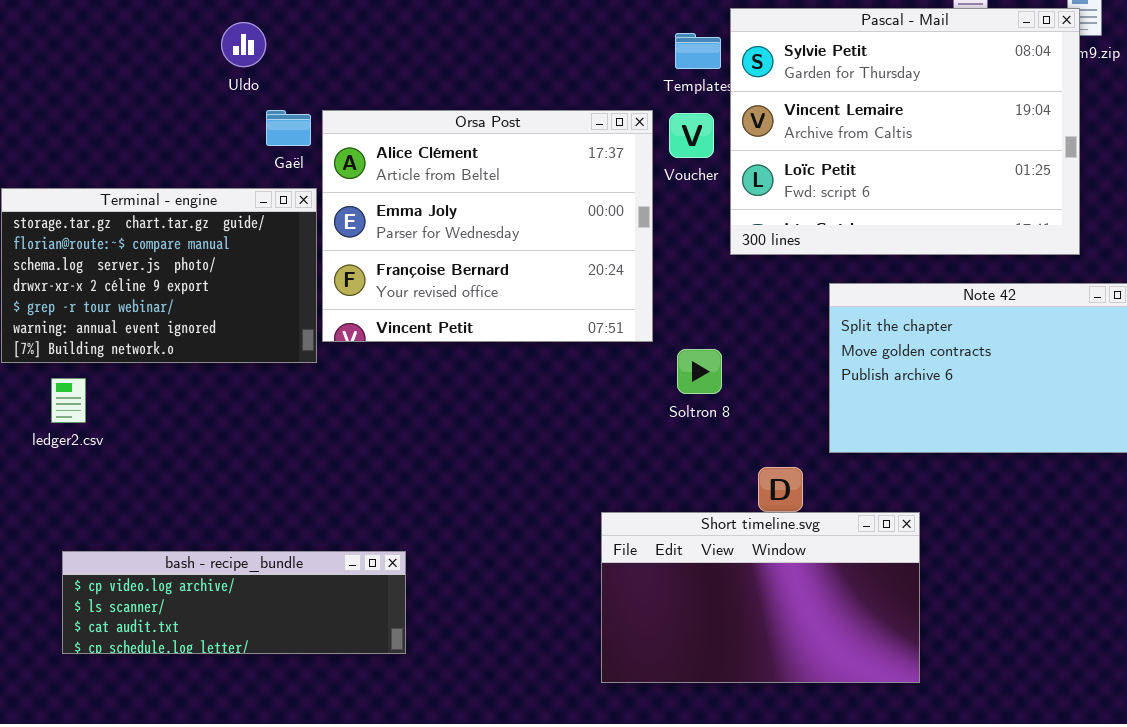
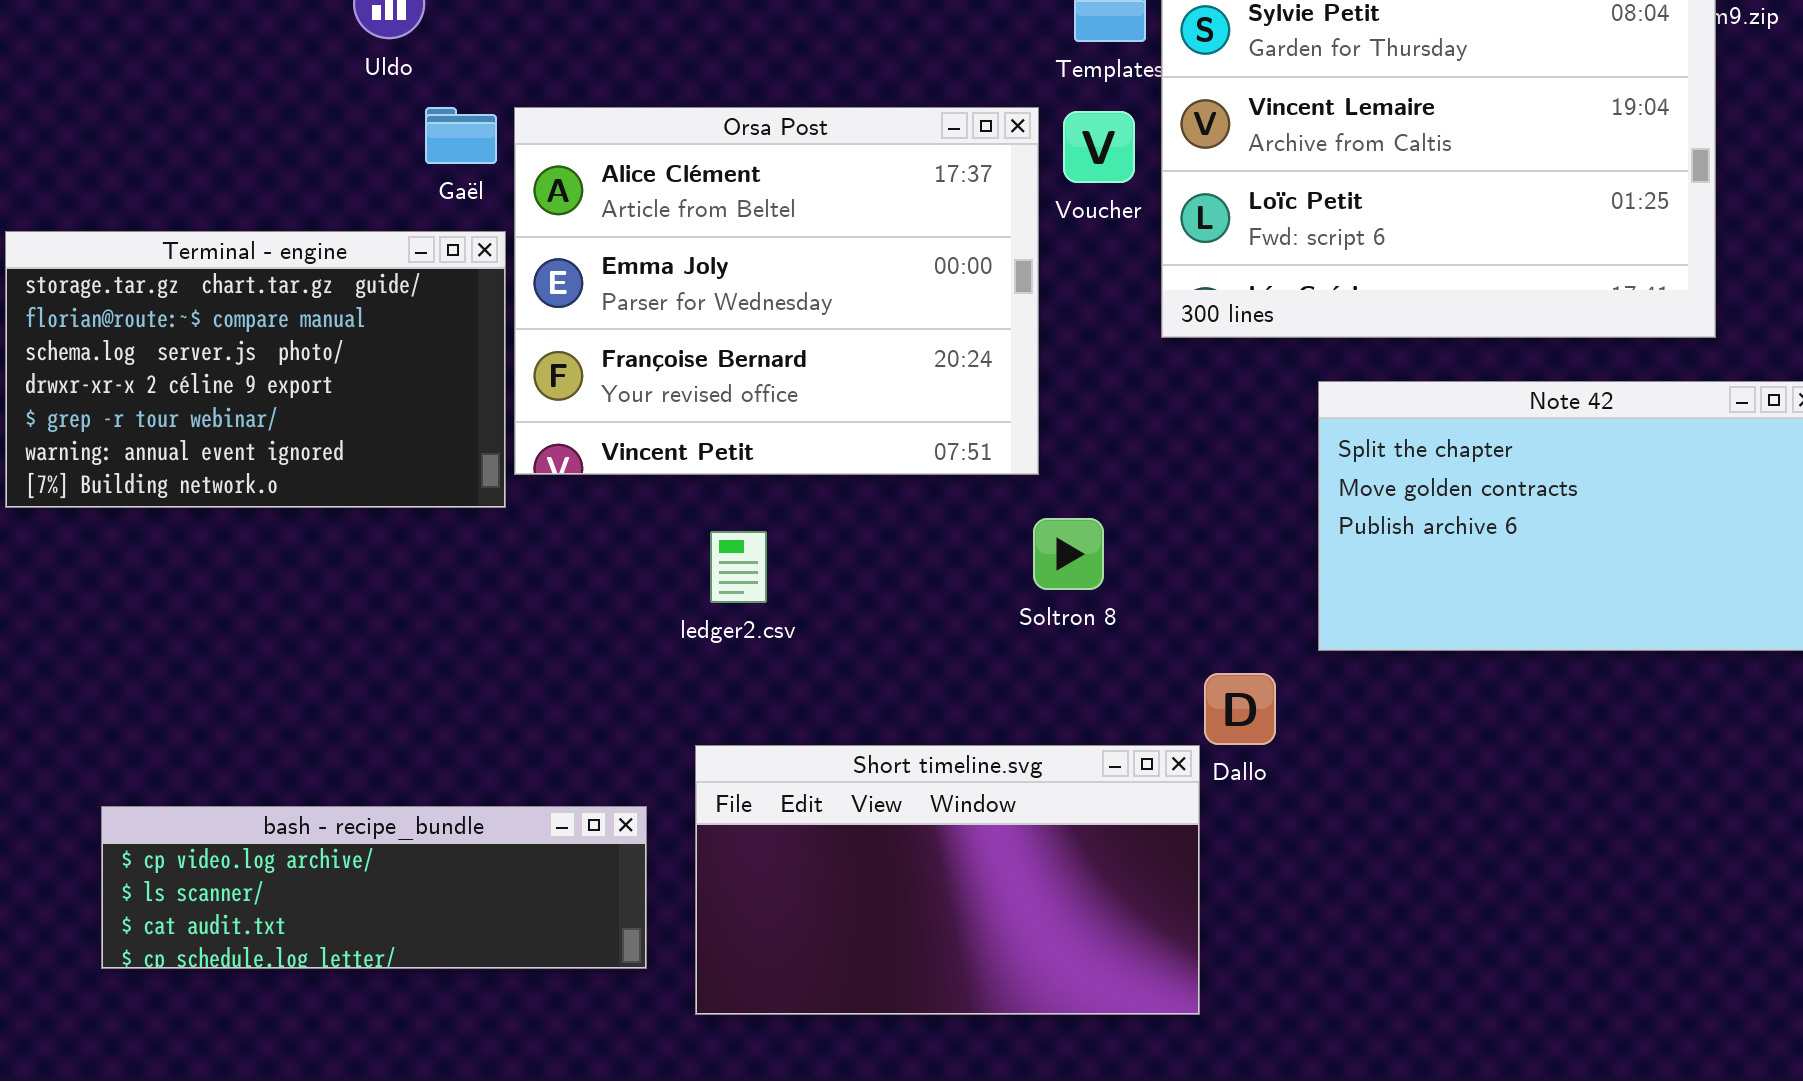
Soltron 8: [677,349,722,394] -> [1033,518,1104,590], moved
ledger2.csv: [51,378,86,423] -> [710,531,767,603], moved
Short timeline.svg: [601,512,920,683] -> [695,745,1200,1015], moved

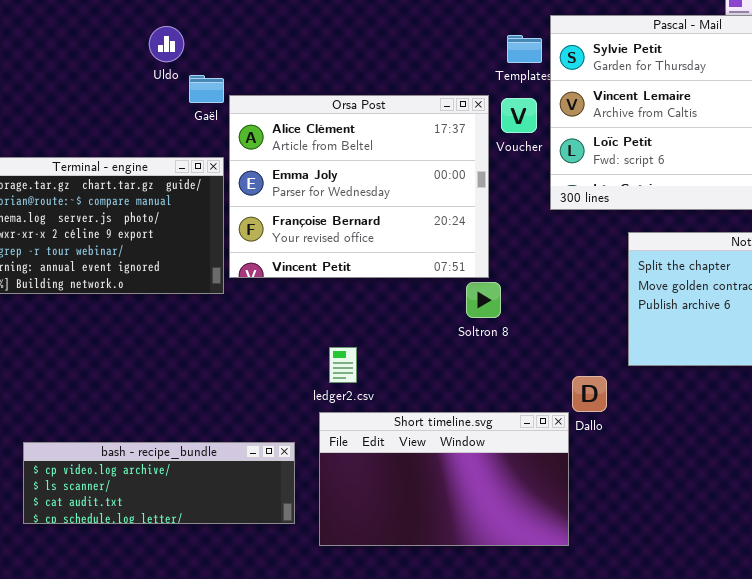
Gaël: [425,107,497,164] -> [189,75,224,103], moved
Soltron 8: [1033,518,1104,590] -> [466,282,501,318], moved
ledger2.csv: [710,531,767,603] -> [329,347,357,383], moved

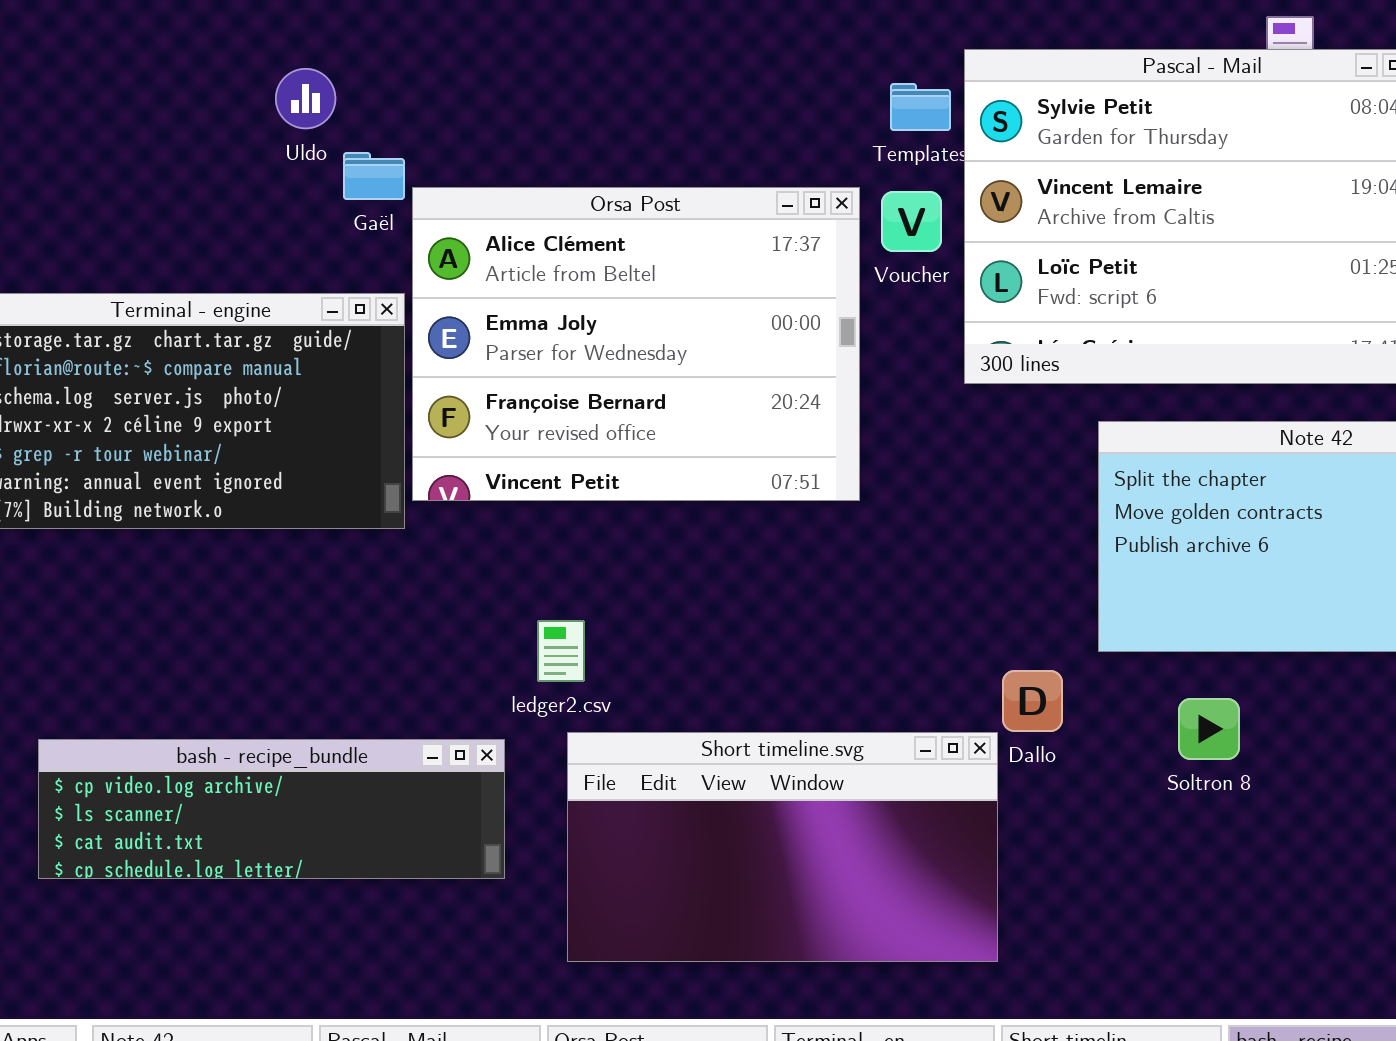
Soltron 8: [466,282,501,318] -> [1178,698,1240,760], moved
ledger2.csv: [329,347,357,383] -> [537,620,585,682], moved
bash - recipe_bundle: [23,442,295,524] -> [38,739,505,879], moved

